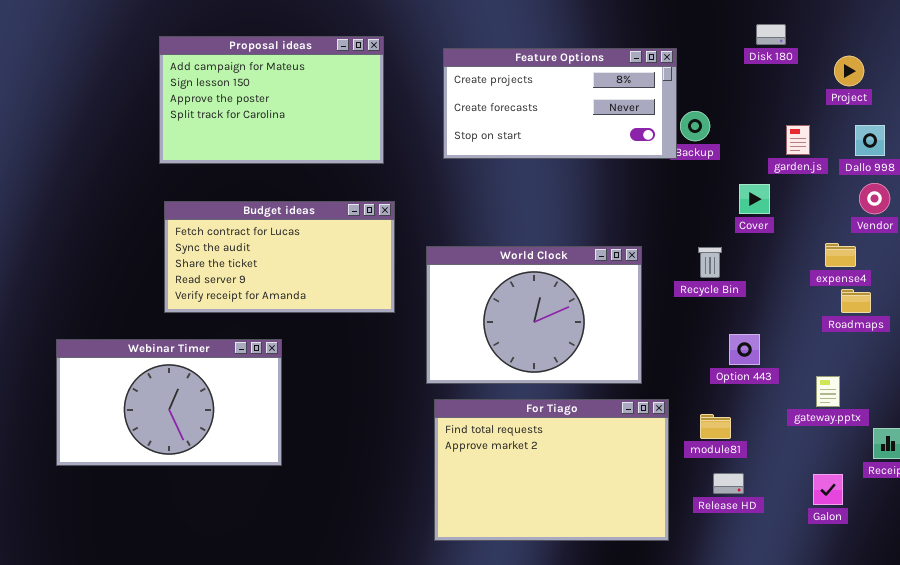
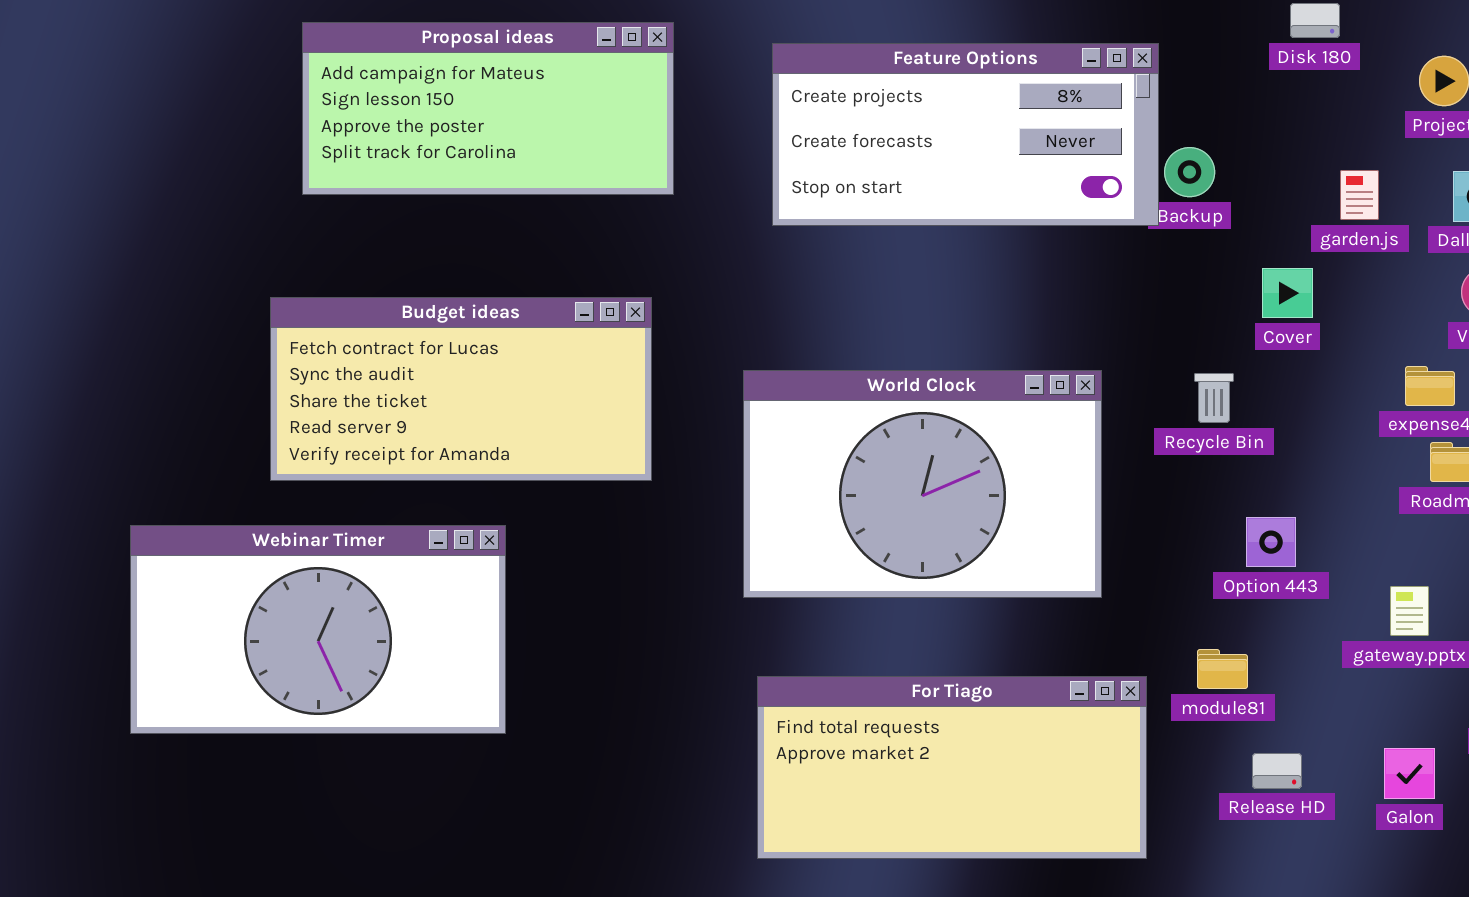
Proposal ideas: [159,36,384,164] -> [302,22,674,195], resized
Budget ideas: [164,201,395,313] -> [270,297,652,481], moved
For Tiago: [434,399,669,541] -> [757,676,1147,859], resized
Release HD: [713,473,744,494] -> [1252,753,1302,789], moved

